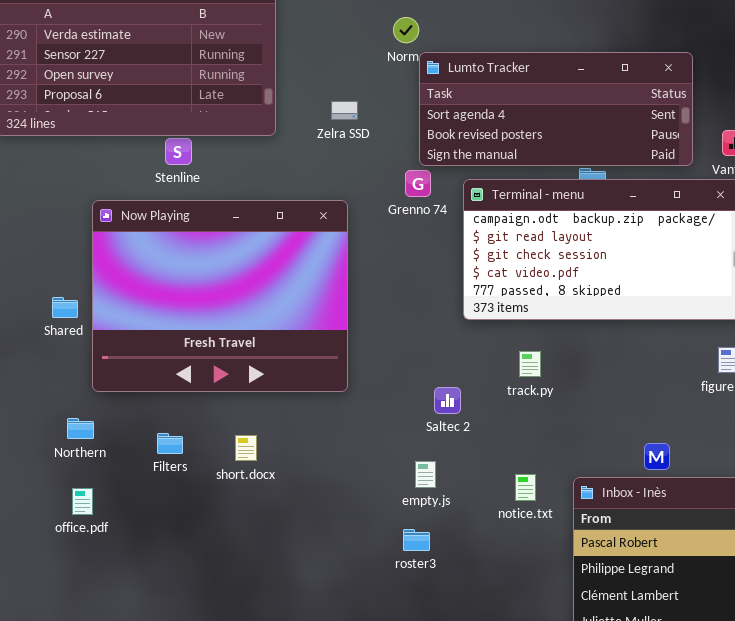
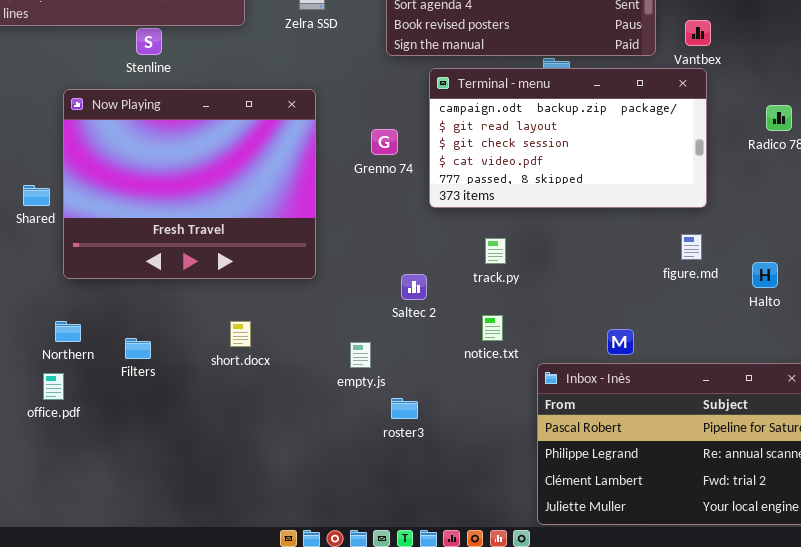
Grenno 74: [405,170,431,197] -> [371,129,398,155], moved
Northern: [67,418,94,439] -> [55,321,81,342], moved
Filters: [157,433,183,454] -> [125,338,151,359], moved
short.docx: [235,435,257,461] -> [230,321,251,347], moved
empty.js: [415,461,436,488] -> [350,342,371,368], moved
notice.txt: [515,474,536,501] -> [482,315,503,341], moved
roster3: [403,529,430,551] -> [391,398,418,419], moved

